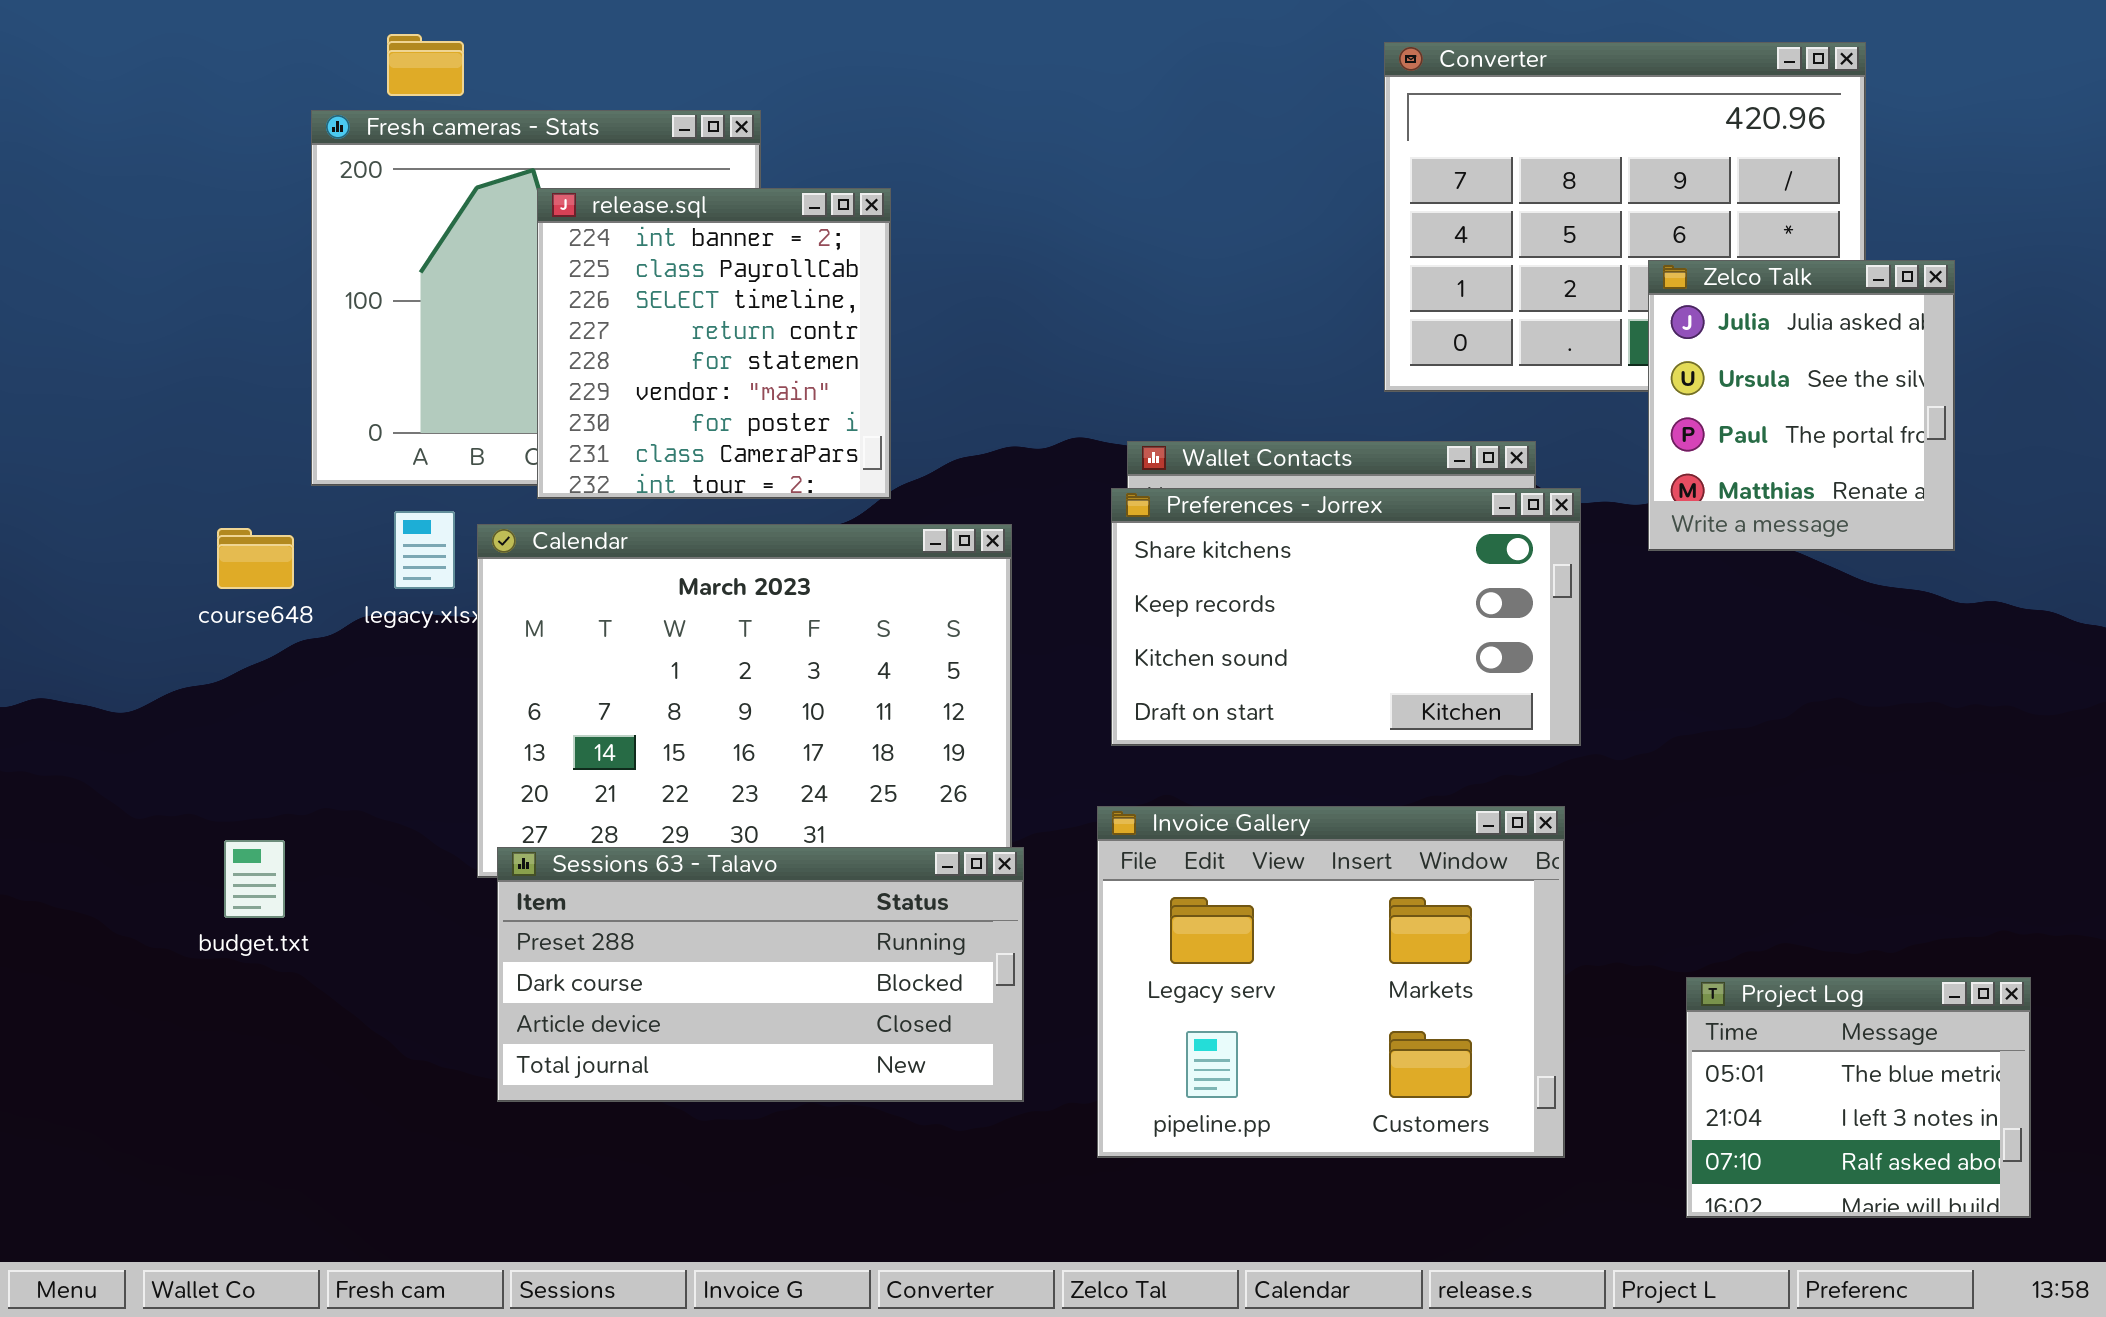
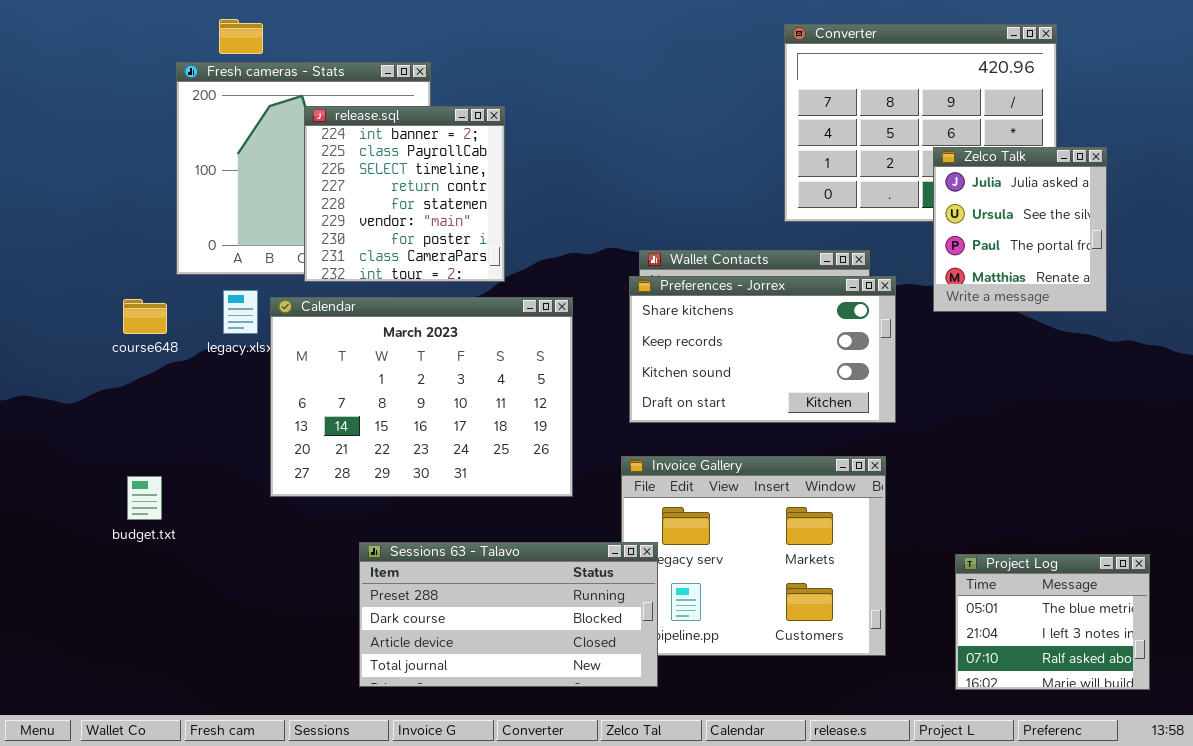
Sessions 63 - Talavo: [497,847,1024,1102] -> [359,542,658,687], moved

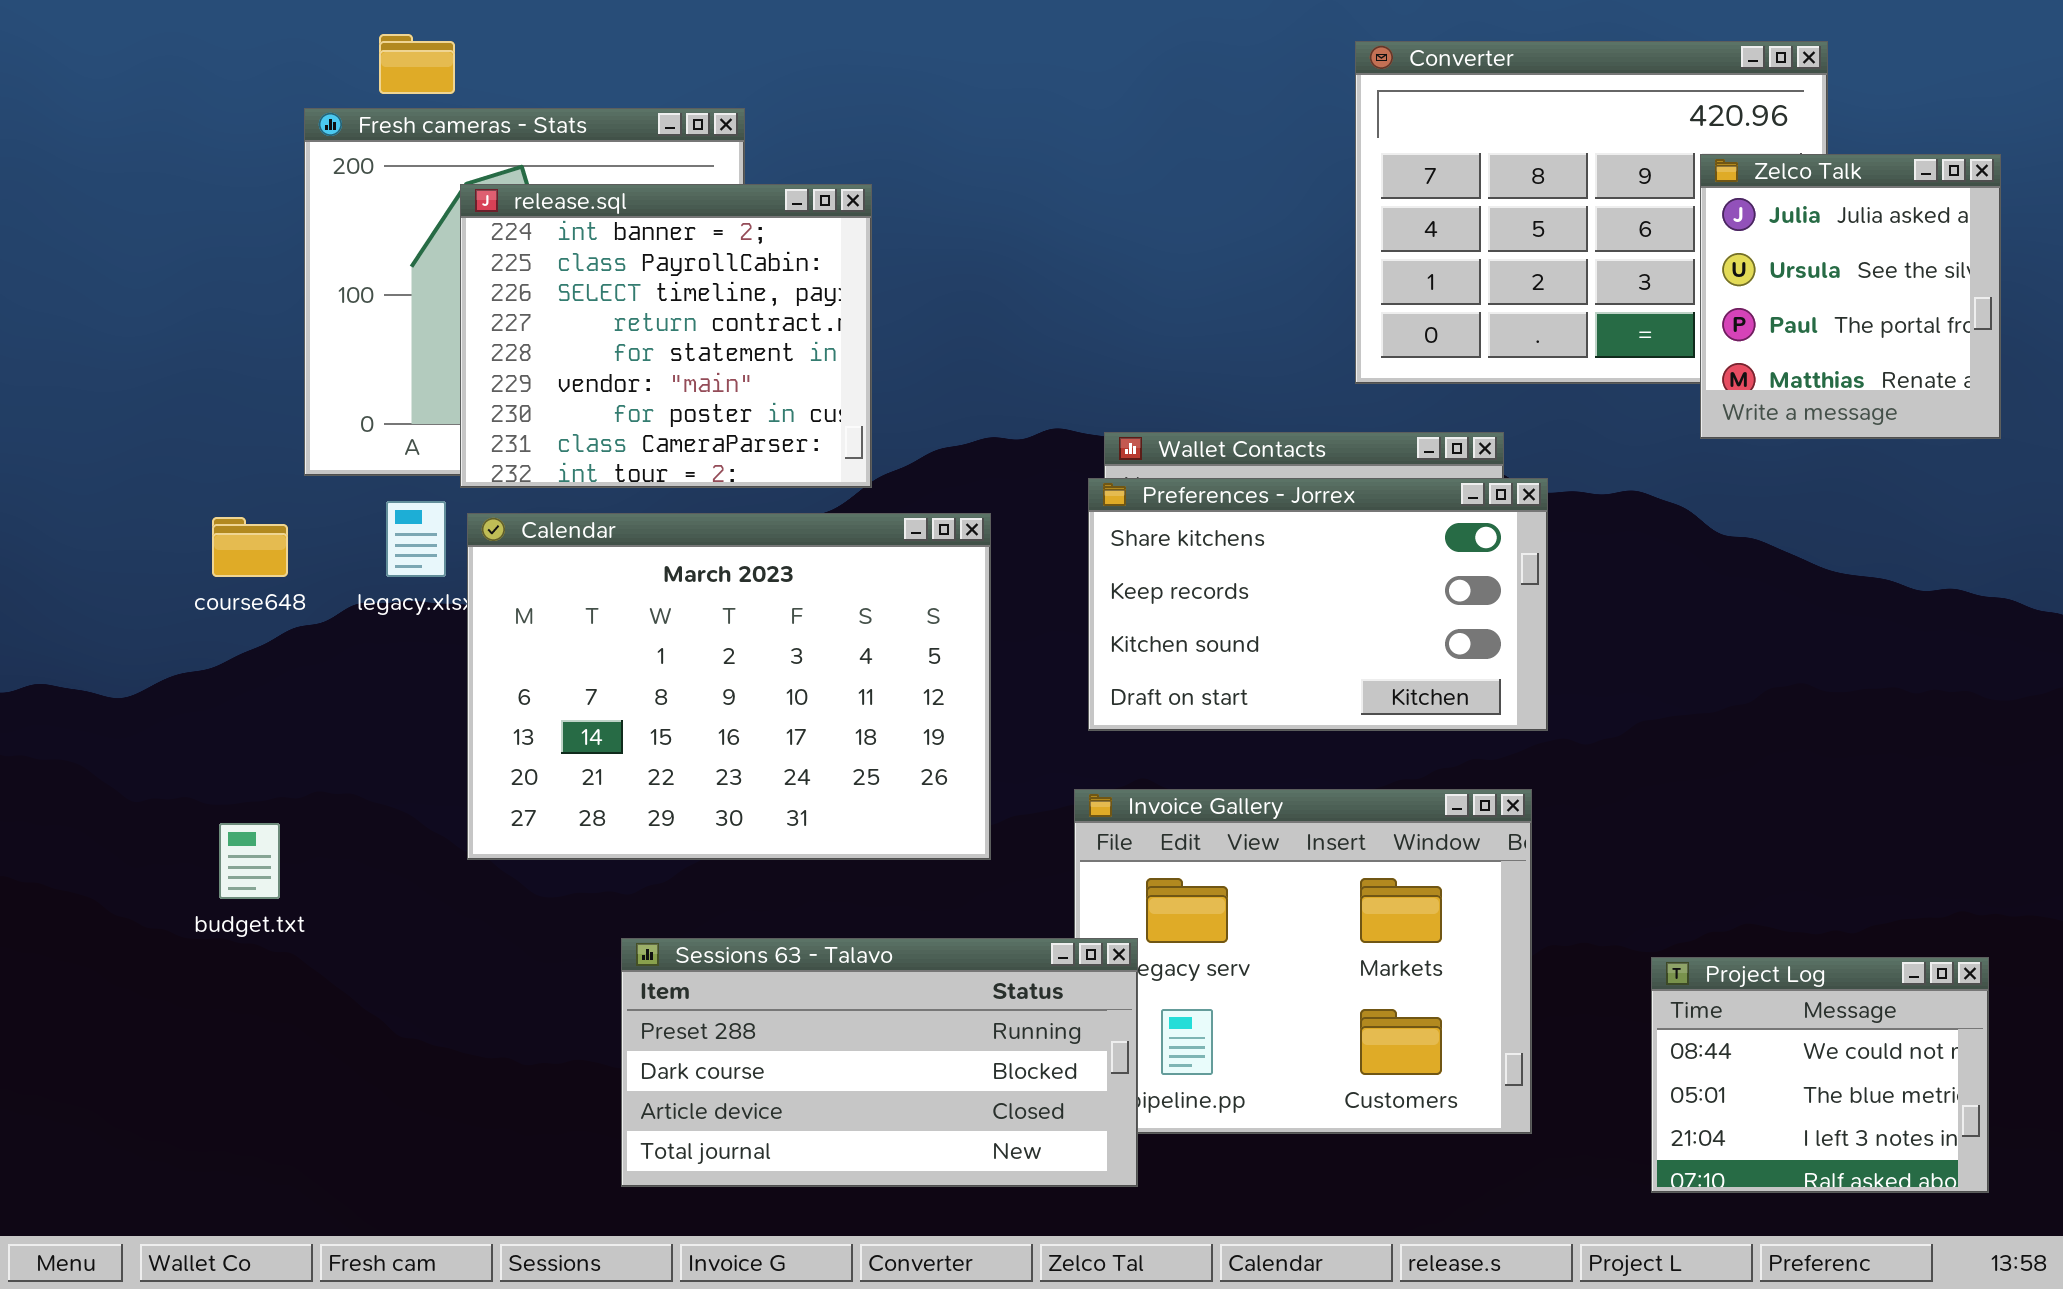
release.sql: [304,106,505,282] -> [460,184,872,488], resized
Zelco Talk: [933,147,1107,312] -> [1700,154,2001,439], moved
Project Log: [955,554,1150,690] -> [1651,957,1989,1193], scrolled up 1 row

